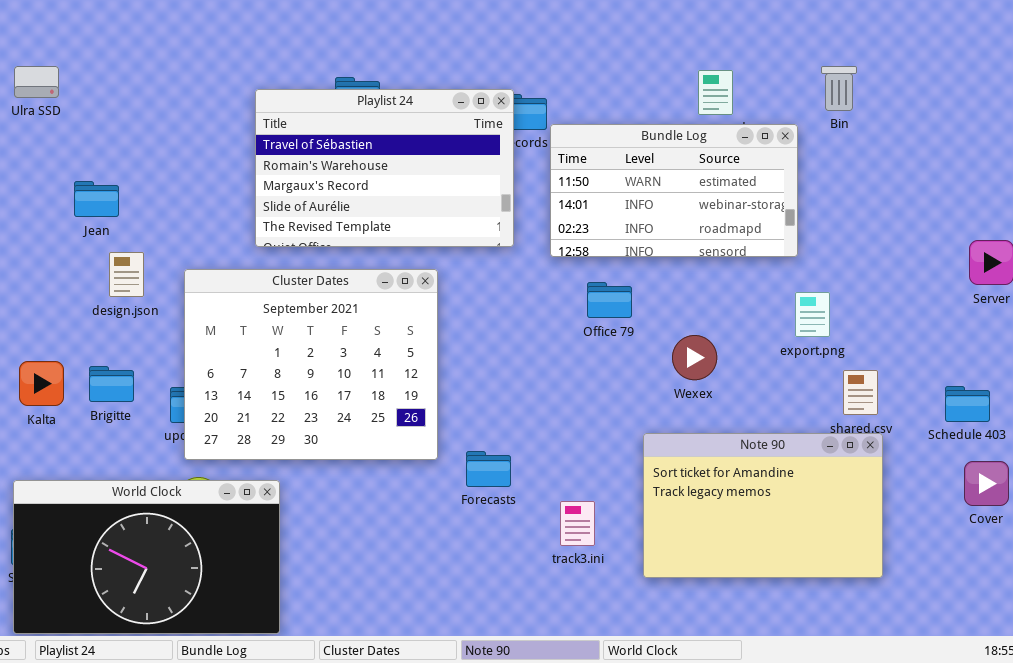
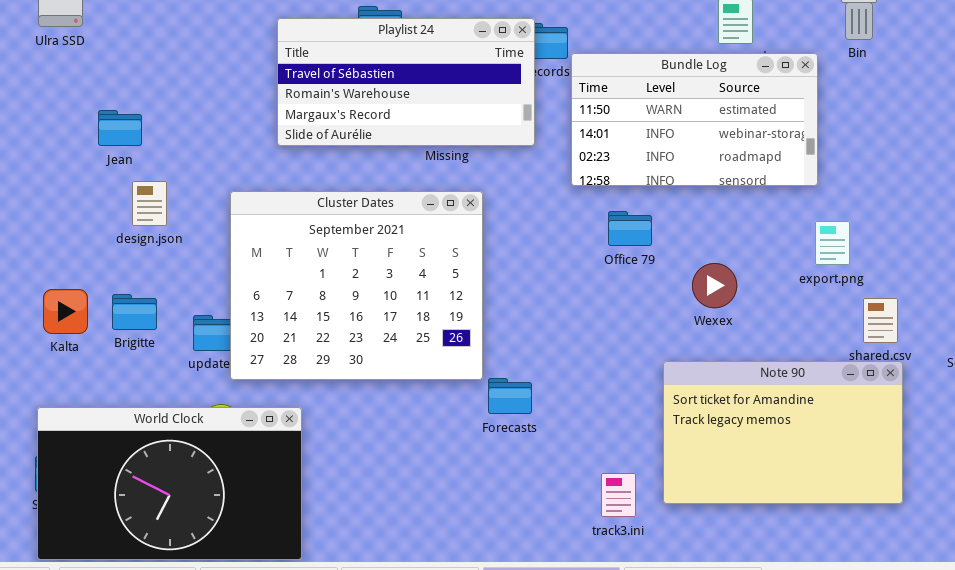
Playlist 24: [255,89,514,247] -> [277,18,535,146], resized
Cluster Dates: [184,269,438,460] -> [230,191,483,380], moved
track3.ini: [560,501,595,546] -> [601,473,636,517], moved

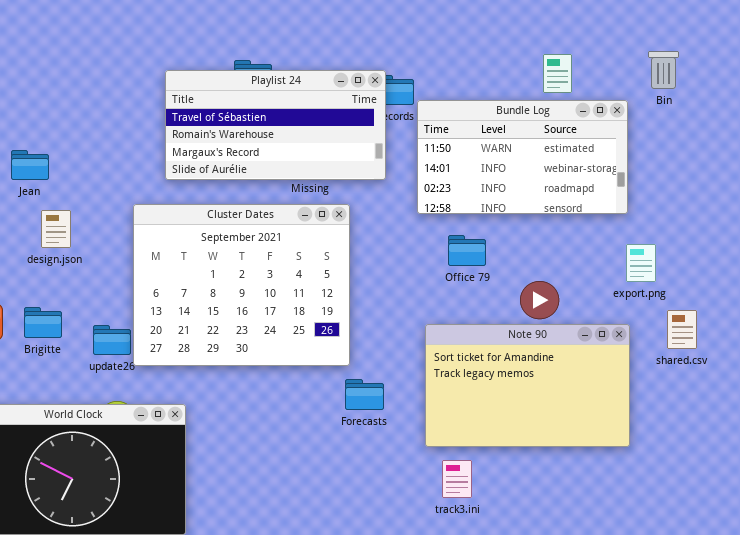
Cluster Dates: [230,191,483,380] -> [133,204,350,366], moved
Note 90: [663,361,903,504] -> [425,324,630,447], moved

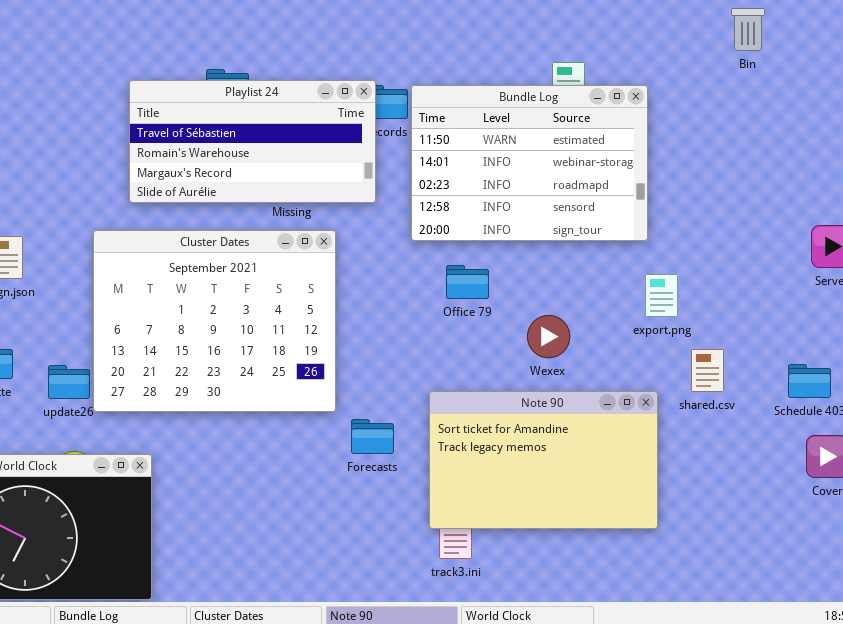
Bin: [648,51,679,89] -> [731,8,765,51], moved
Bundle Log: [417,100,628,214] -> [411,85,648,241], resized
Note 90: [425,324,630,447] -> [429,391,658,529], moved
Forecasts: [345,379,384,410] -> [351,419,394,454], moved

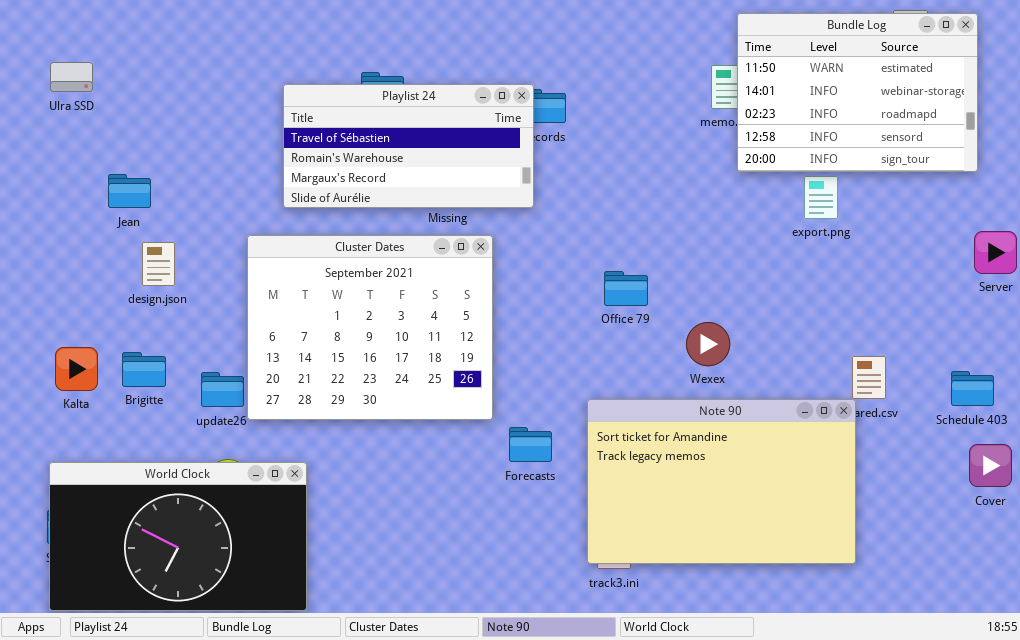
Bundle Log: [411,85,648,241] -> [737,13,978,172], moved
export.png: [645,274,678,317] -> [804,176,838,219], moved
Note 90: [429,391,658,529] -> [587,399,856,564], resized

